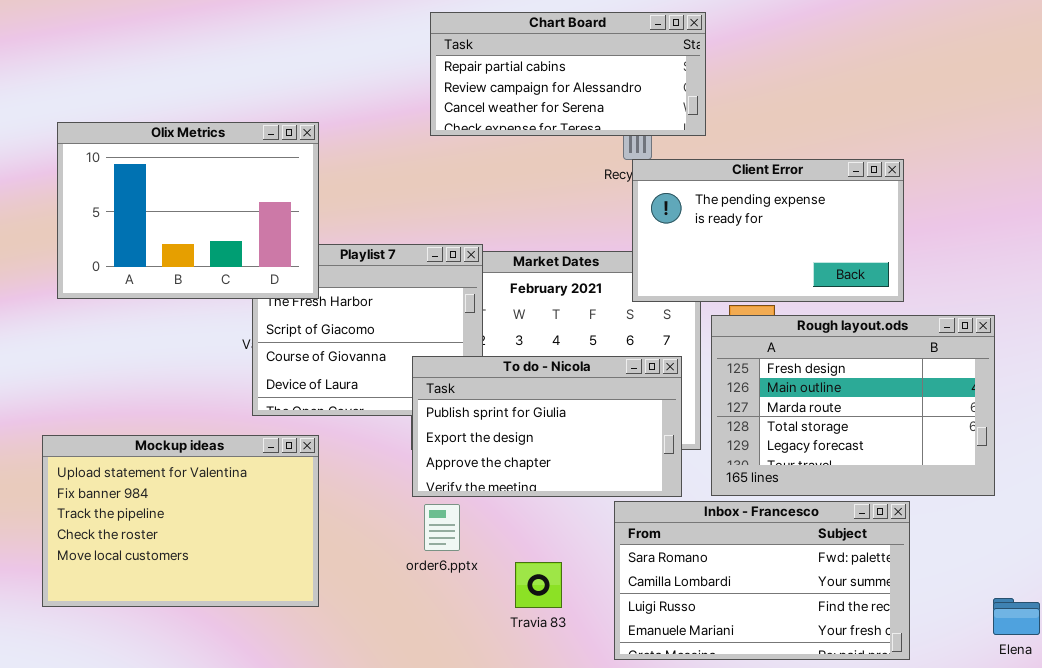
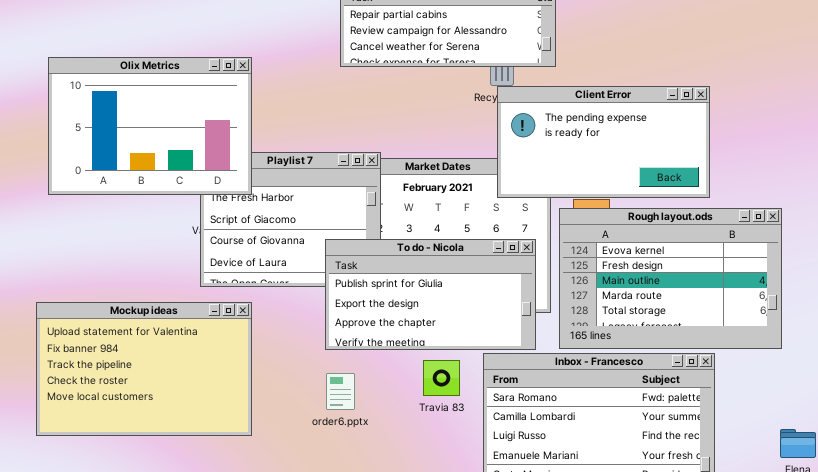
Rough layout.ods: [711,315,995,496] -> [559,208,782,349], scrolled up 1 row
order6.pptx: [424,504,460,551] -> [326,373,355,410], moved
Travia 83: [515,562,562,608] -> [423,360,460,396], moved

